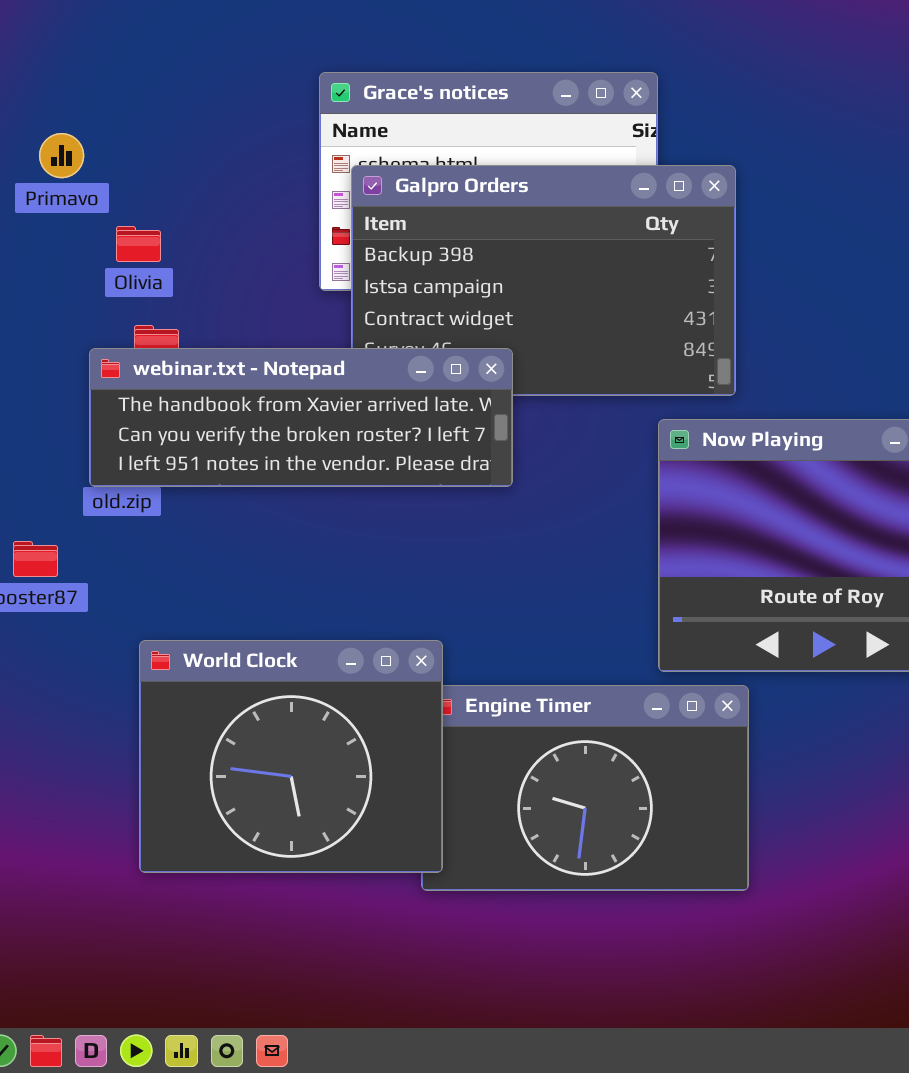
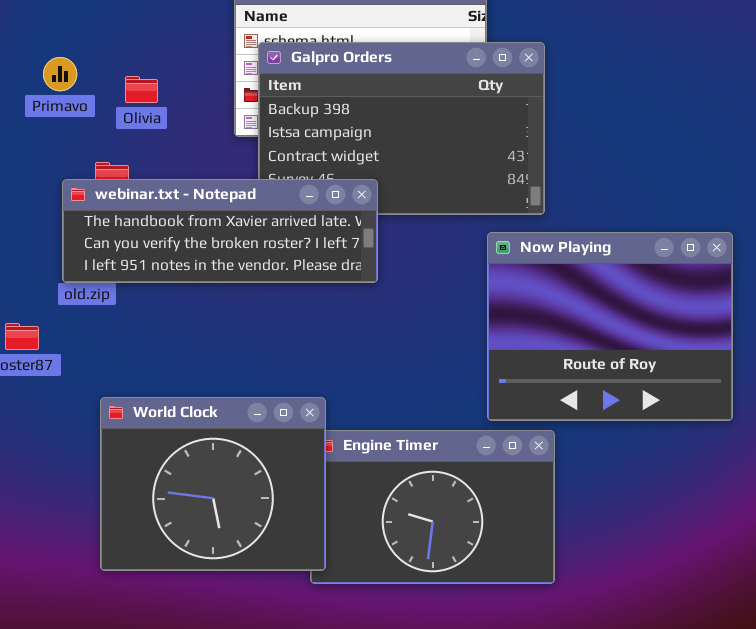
Primavo: [39,133,84,178] -> [43,57,77,91], moved
Olivia: [116,226,161,262] -> [125,76,158,103], moved

